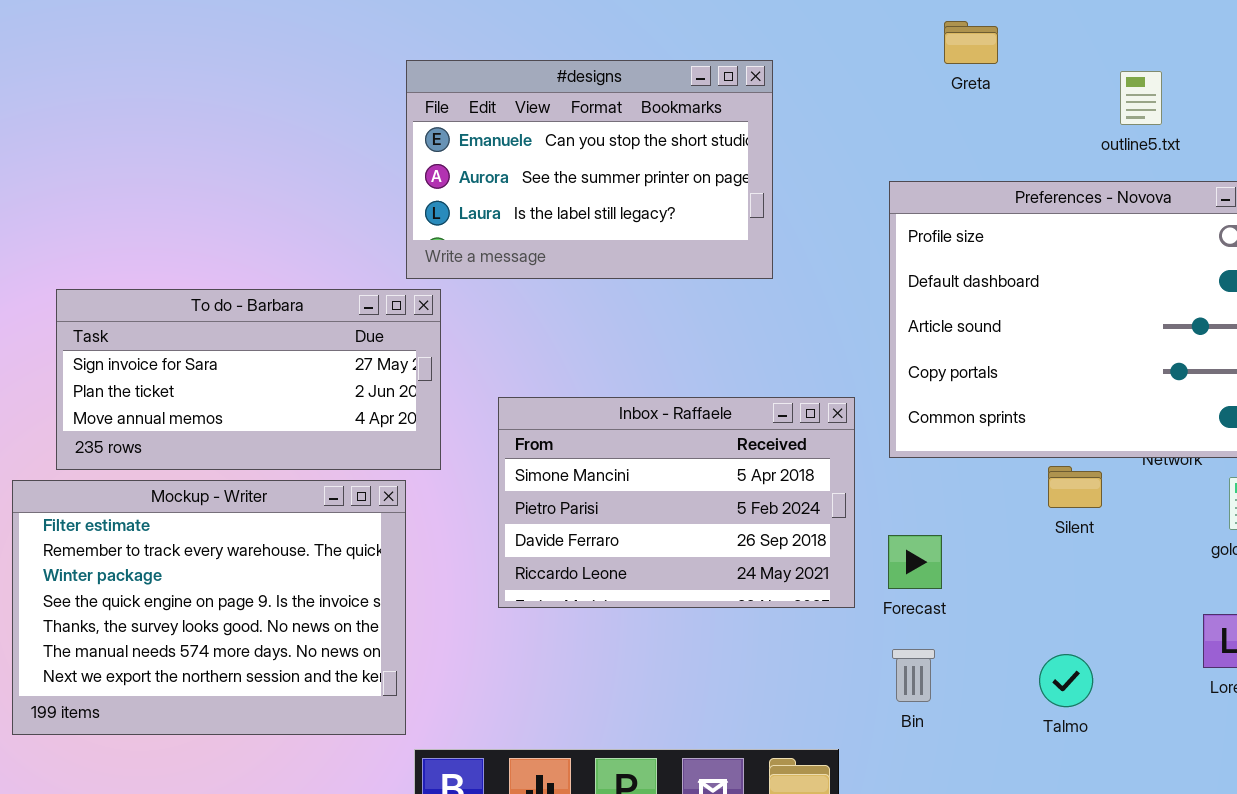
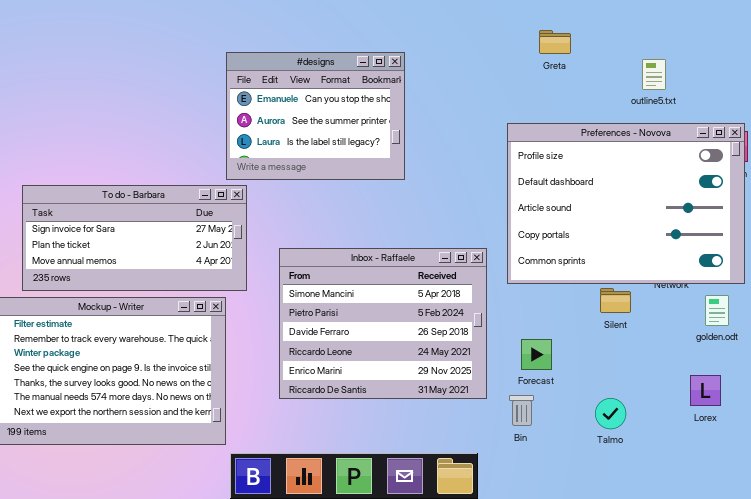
#designs: [406,60,773,279] -> [226,52,405,180], resized
Inbox - Raffaele: [498,397,855,608] -> [279,248,487,399], resized
Forecast: [888,535,942,589] -> [521,339,552,370], moved

